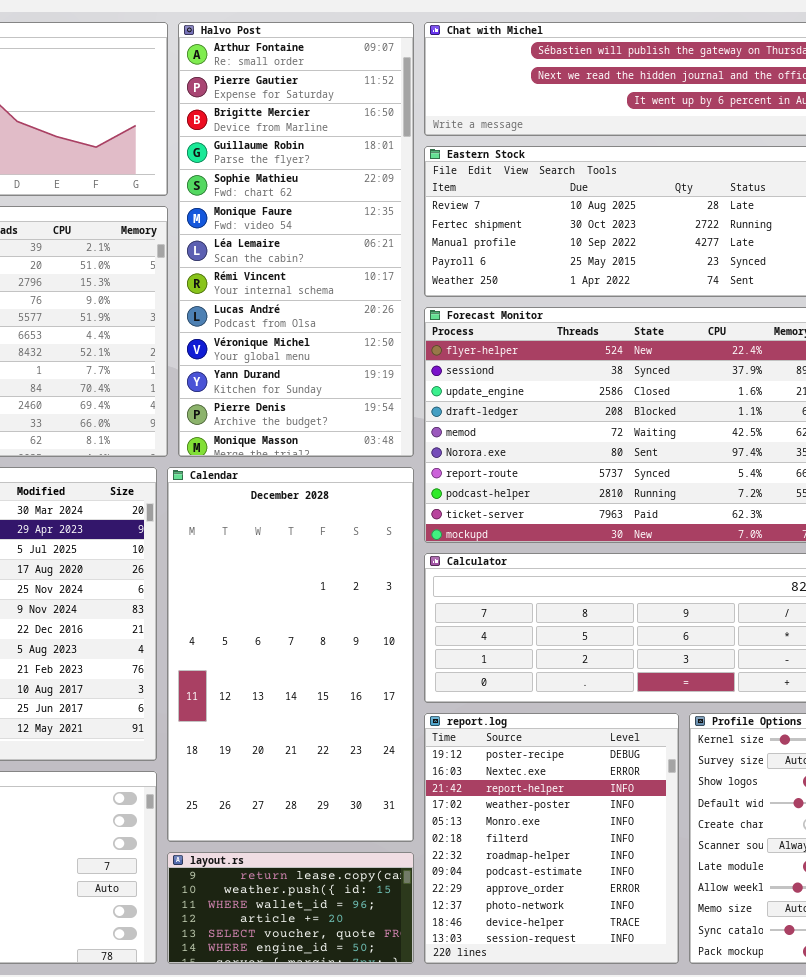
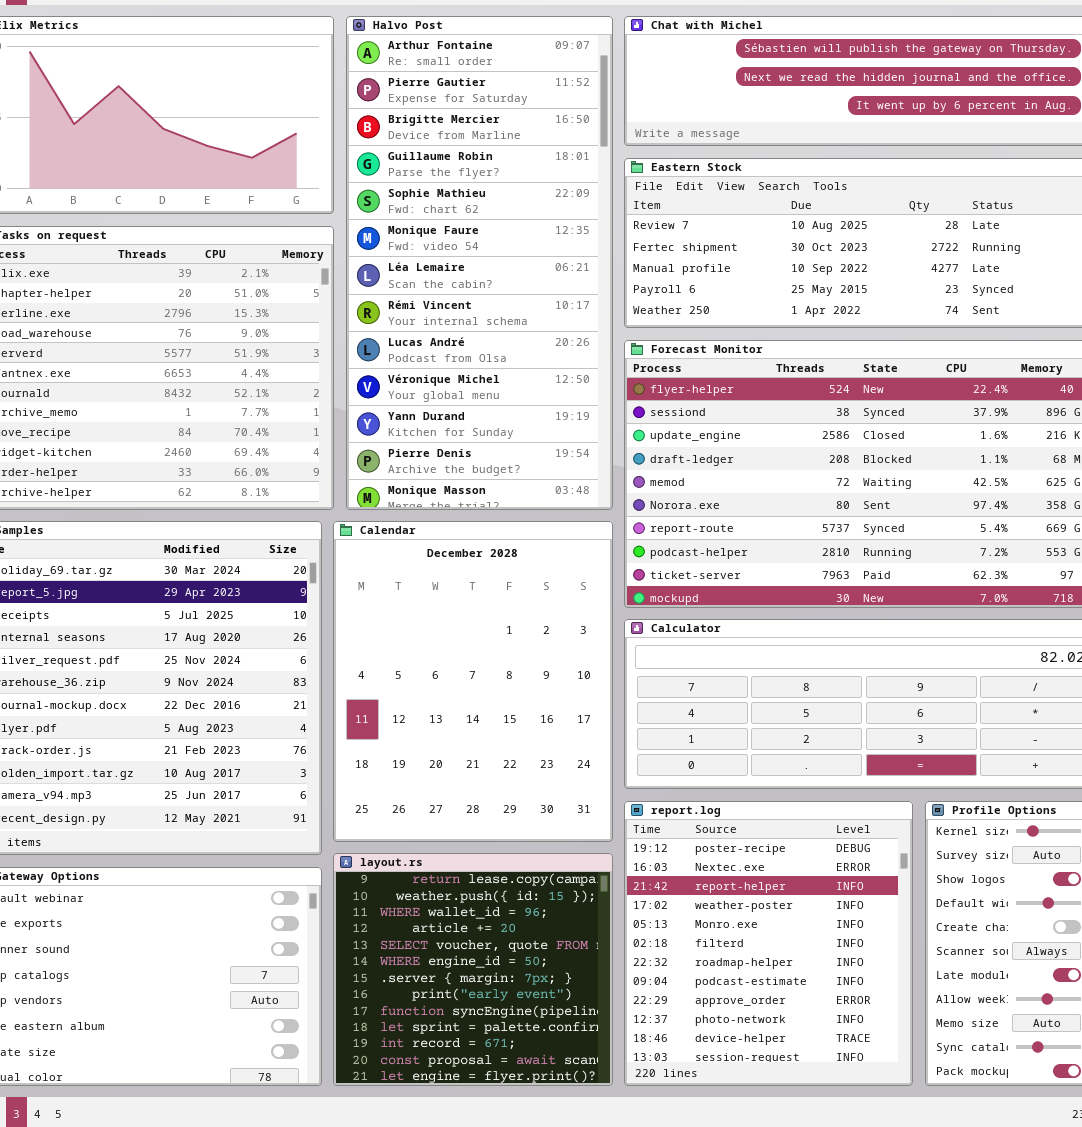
Calendar: [167,467,414,842] -> [333,521,613,842], resized
layout.rs: [167,852,414,964] -> [333,853,613,1086], resized

